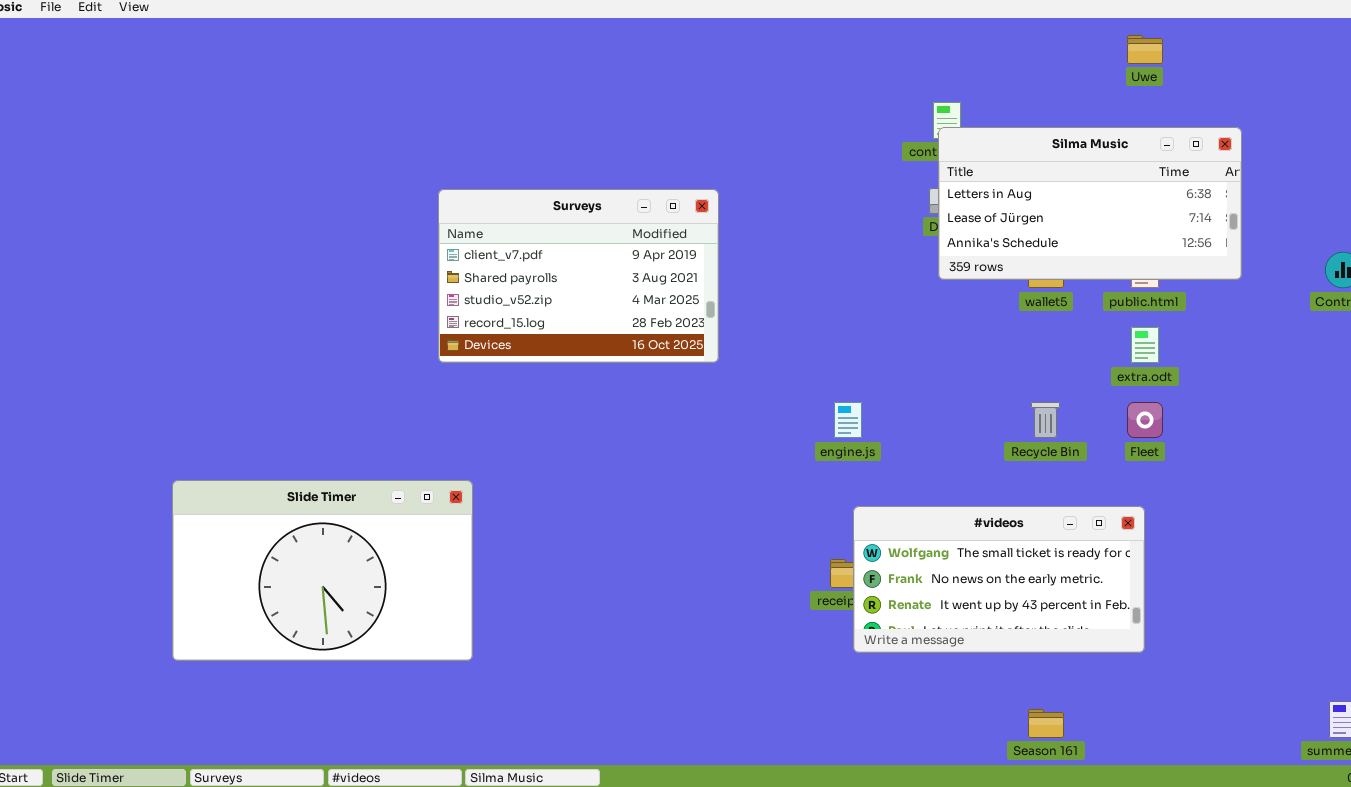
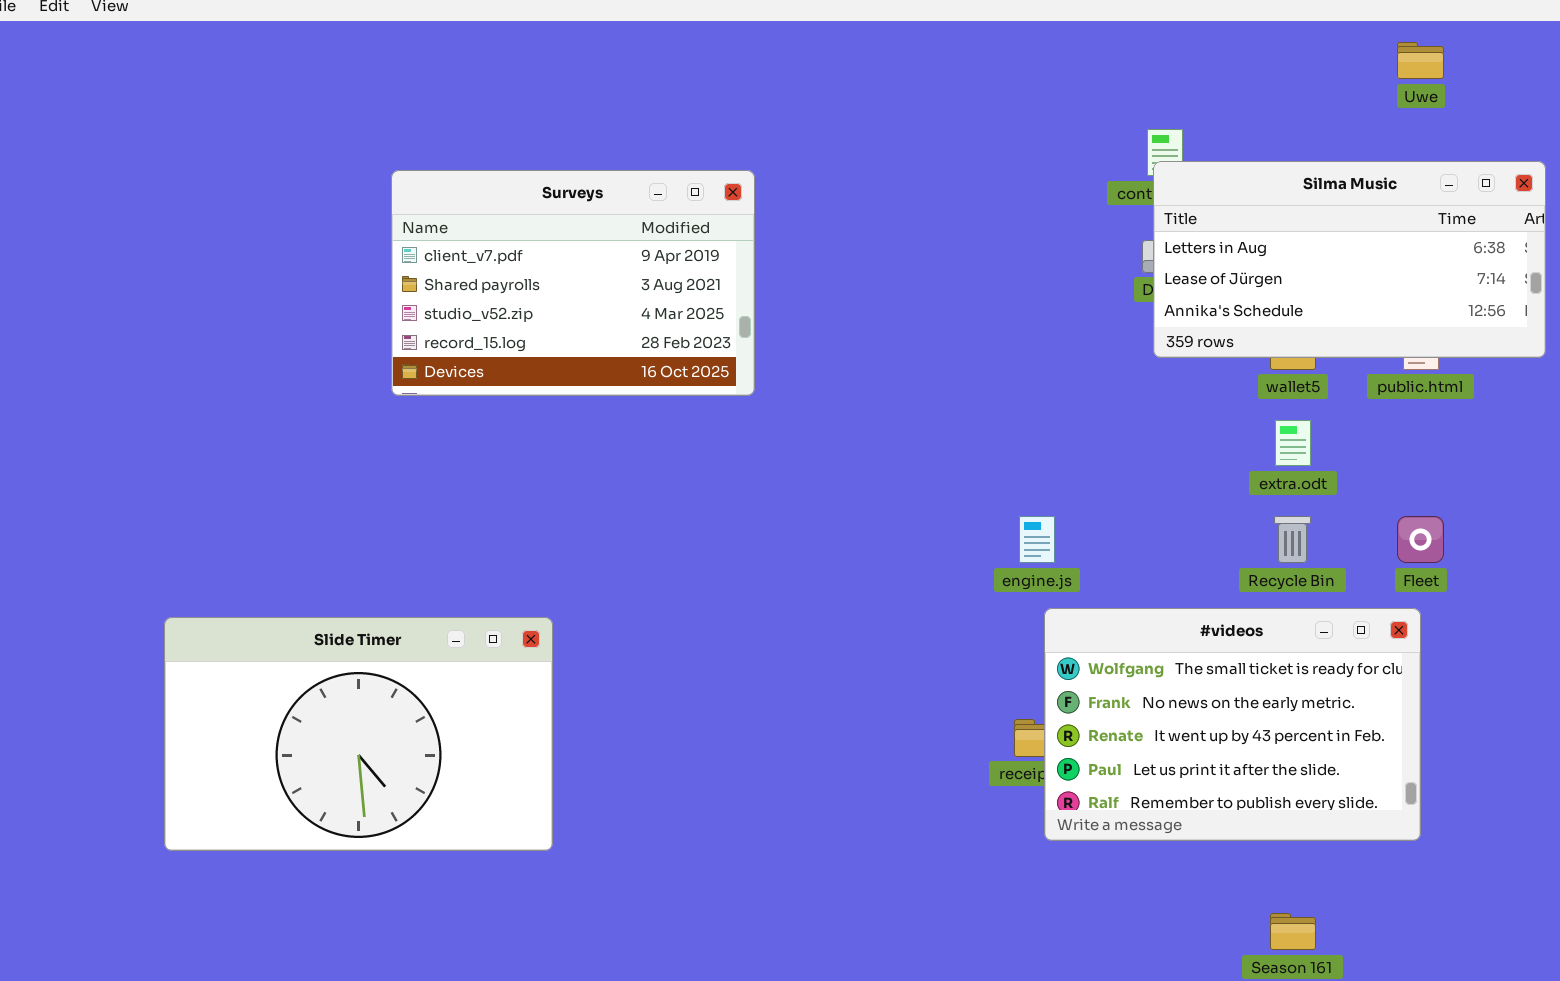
Surveys: [438,189,719,363] -> [391,170,755,396], moved
extra.odt: [1131,327,1159,363] -> [1275,420,1311,466], moved
#videos: [853,506,1145,653] -> [1044,608,1421,841], resized

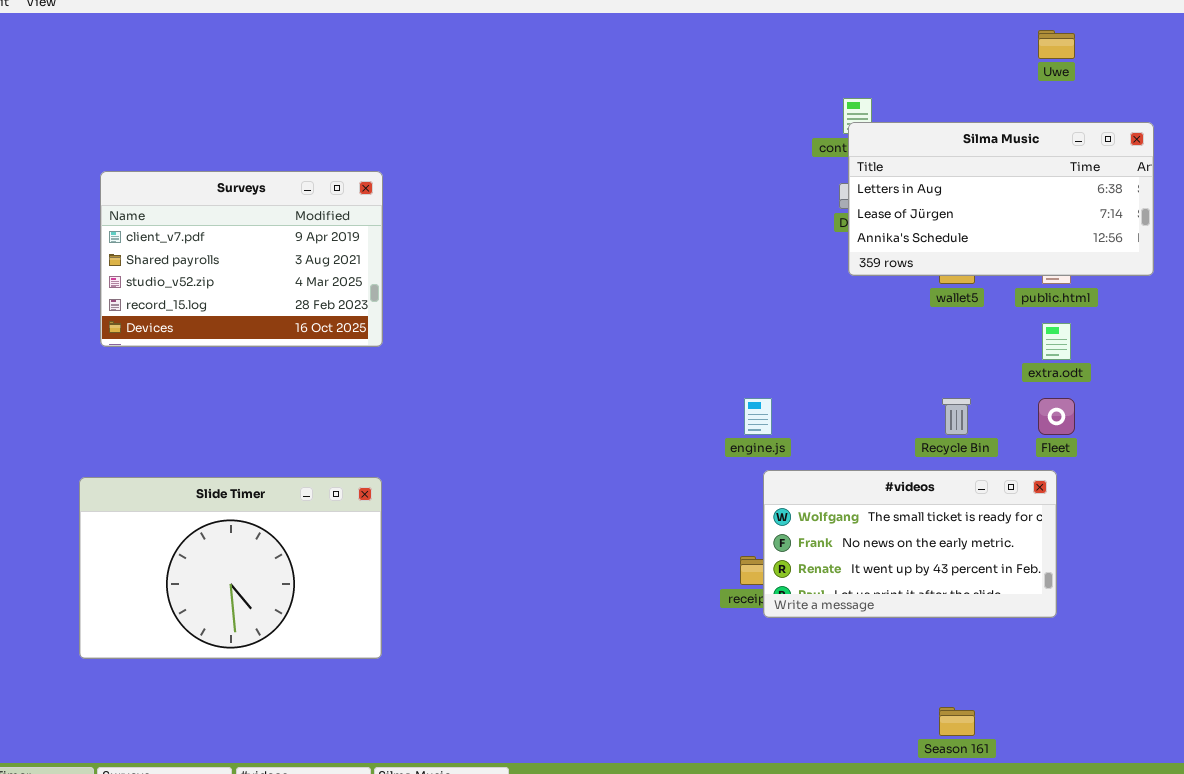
Surveys: [391,170,755,396] -> [100,171,383,347], moved
extra.odt: [1275,420,1311,466] -> [1042,323,1071,360], moved
#videos: [1044,608,1421,841] -> [763,470,1057,618], resized

